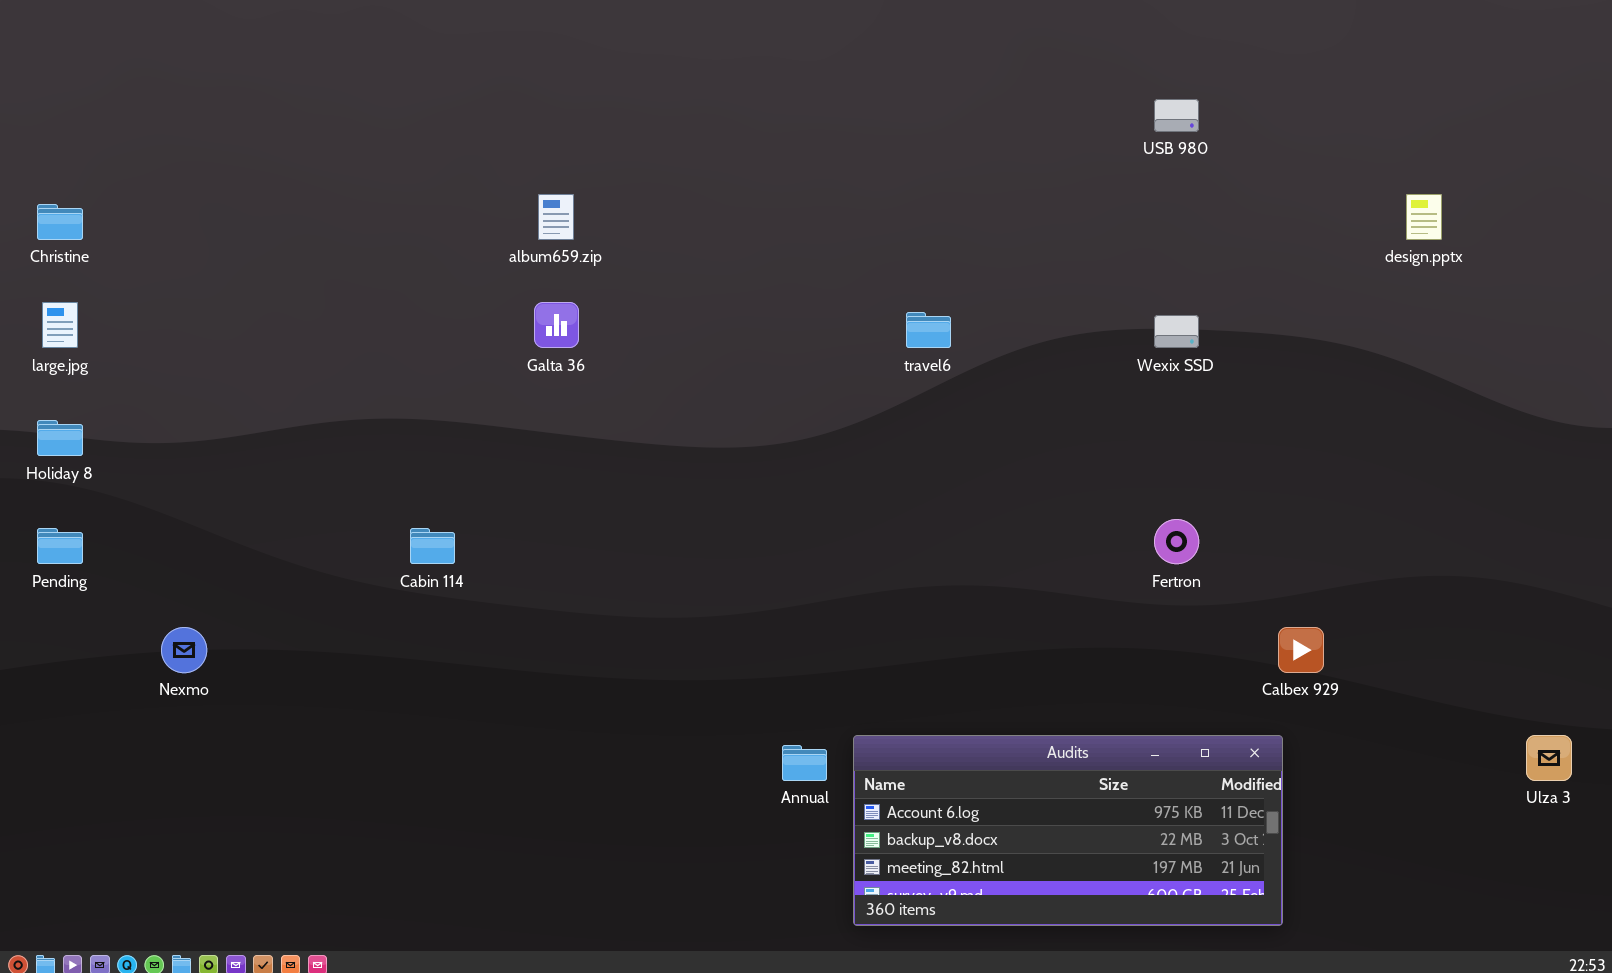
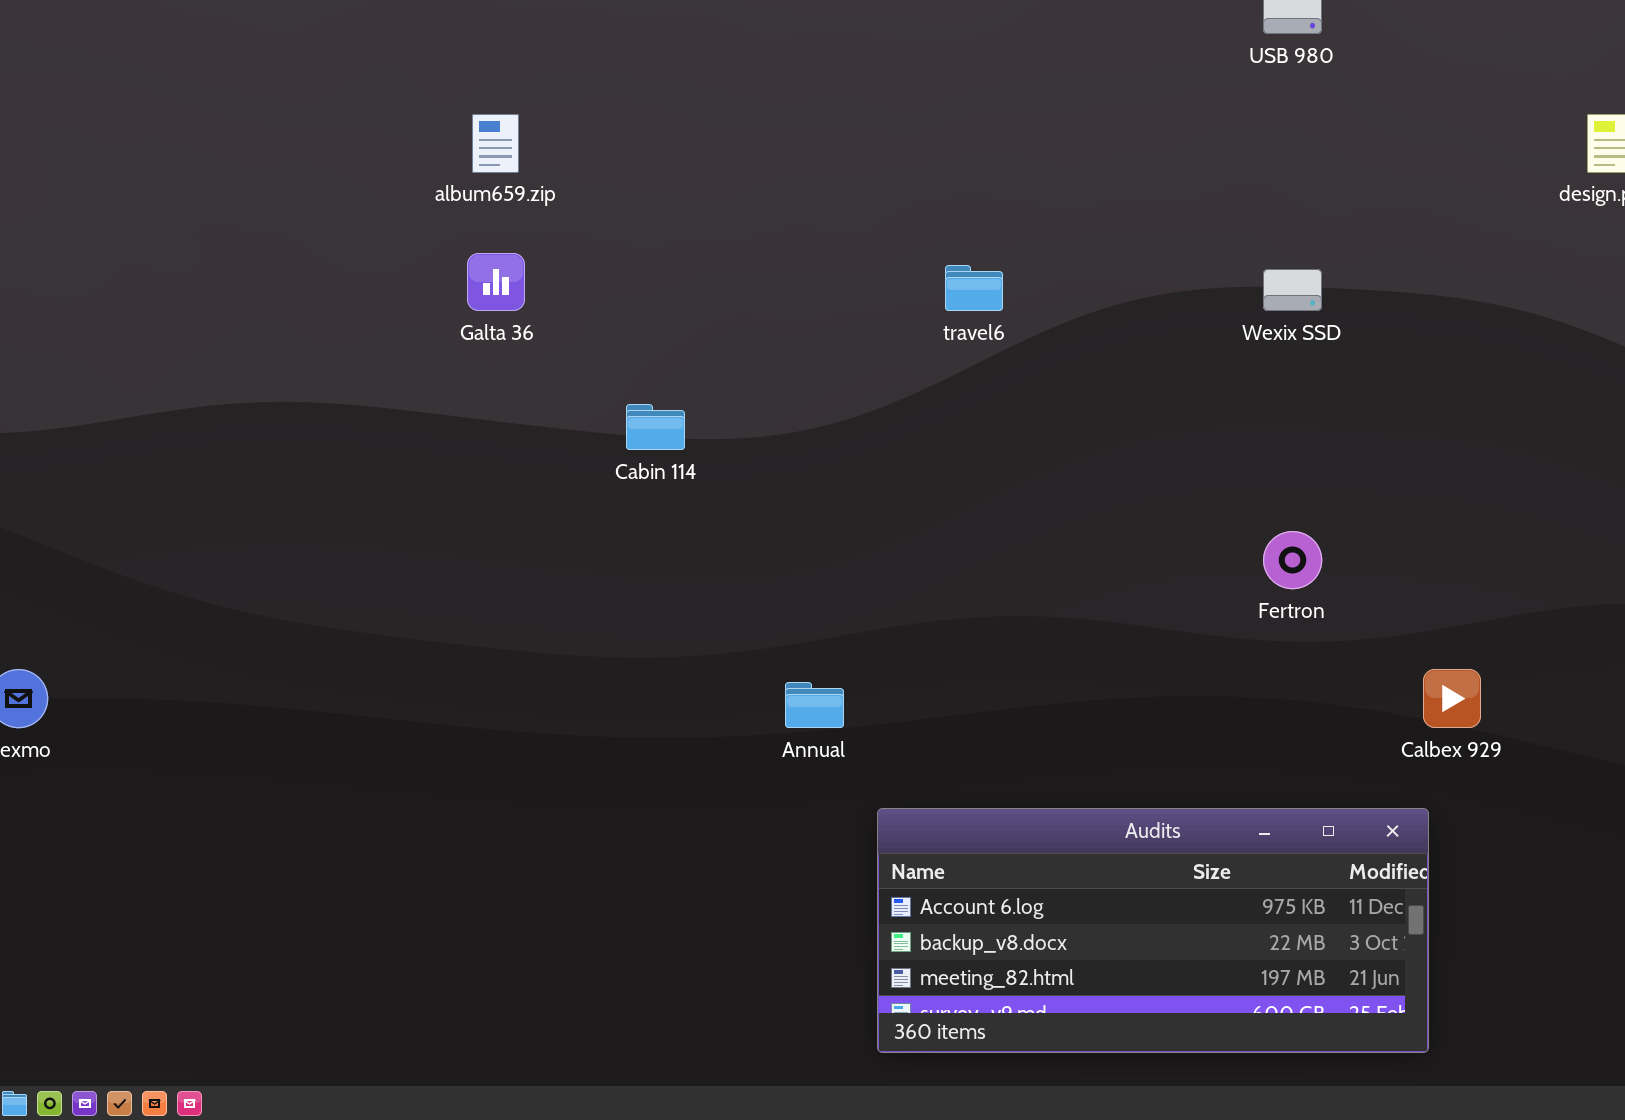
Cabin 114: [410,528,455,564] -> [626,404,685,450], moved
Annual: [782,745,827,781] -> [785,682,844,728], moved

